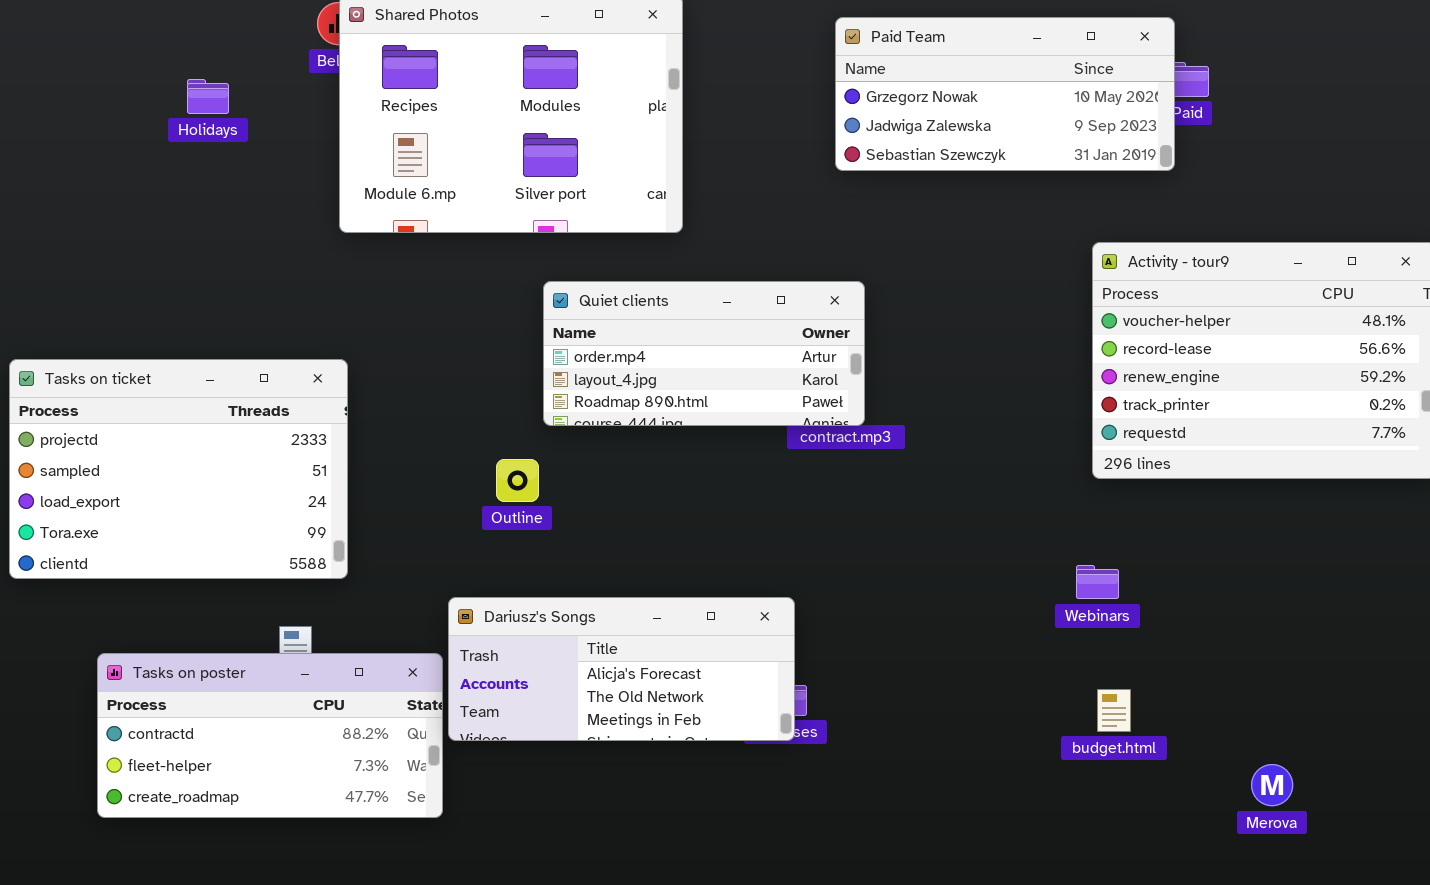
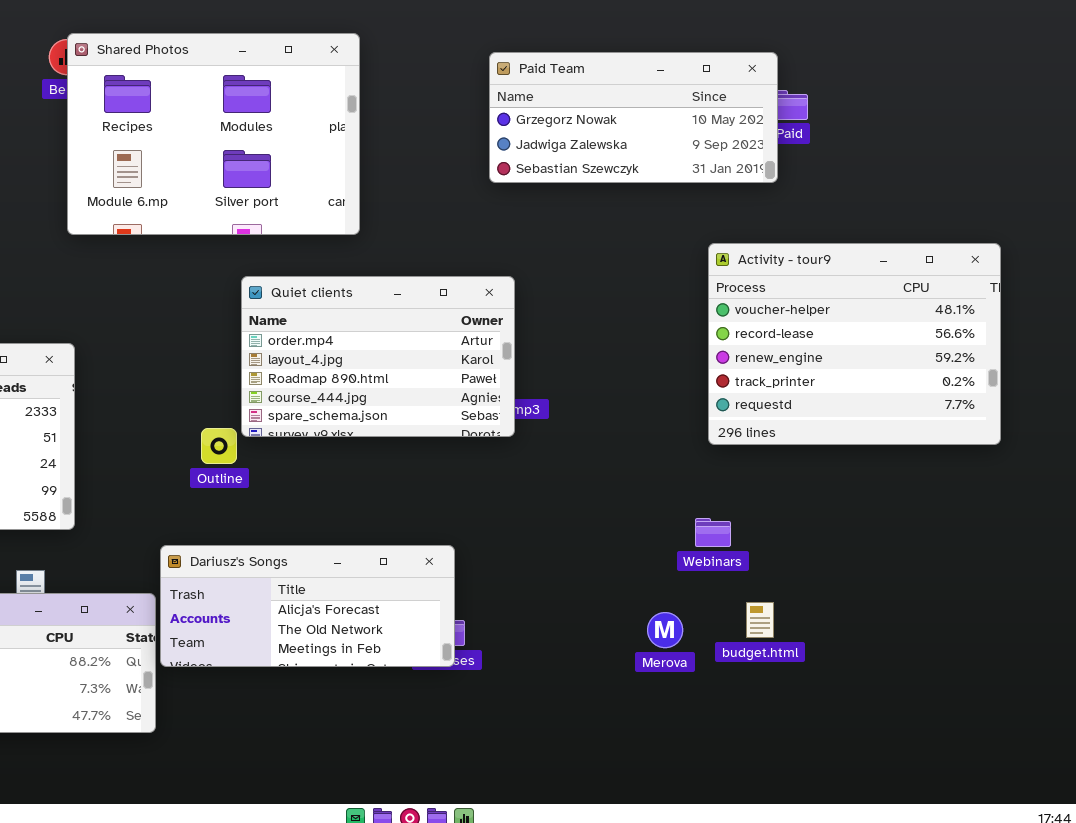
Quiet clients: [543,281,865,426] -> [241,276,515,437], resized
budget.html: [1097,689,1131,732] -> [746,602,774,638], moved
Merova: [1251,764,1293,806] -> [647,612,683,648], moved

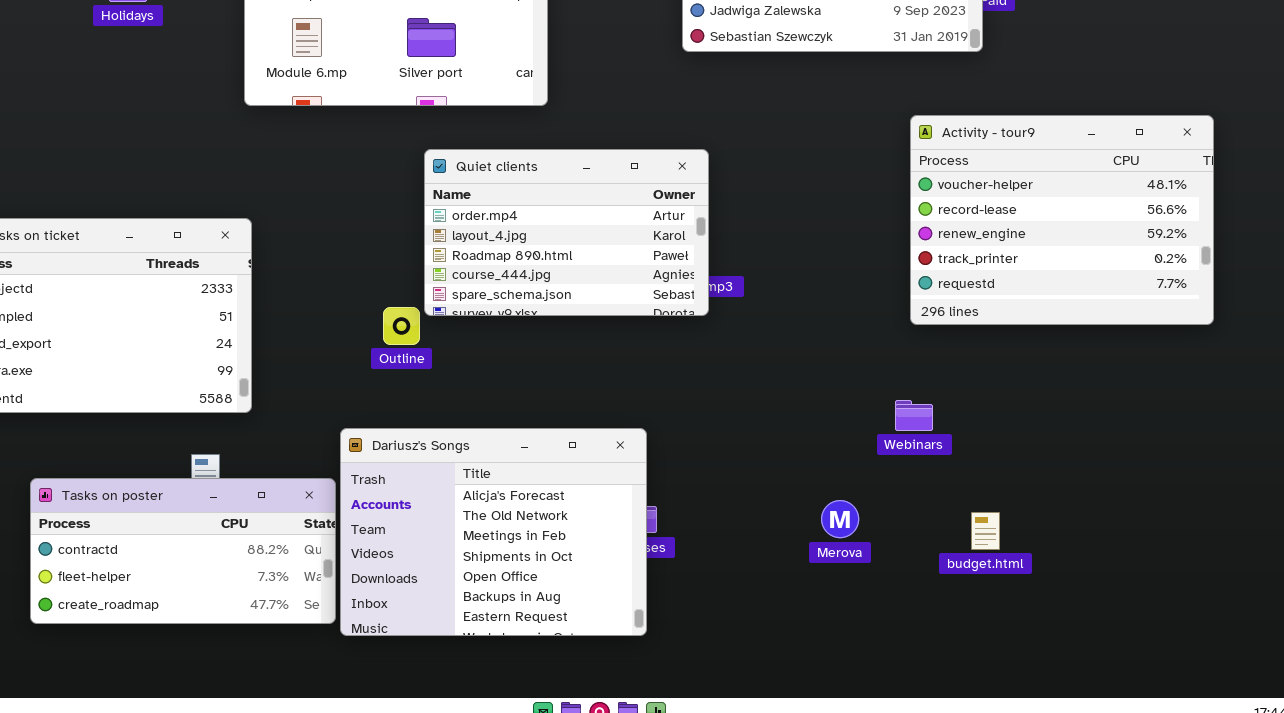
Dariusz's Songs: [160,545,455,667] -> [340,428,647,636], resized
budget.html: [746,602,774,638] -> [971,512,1000,550], moved
Merova: [647,612,683,648] -> [821,500,859,538], moved

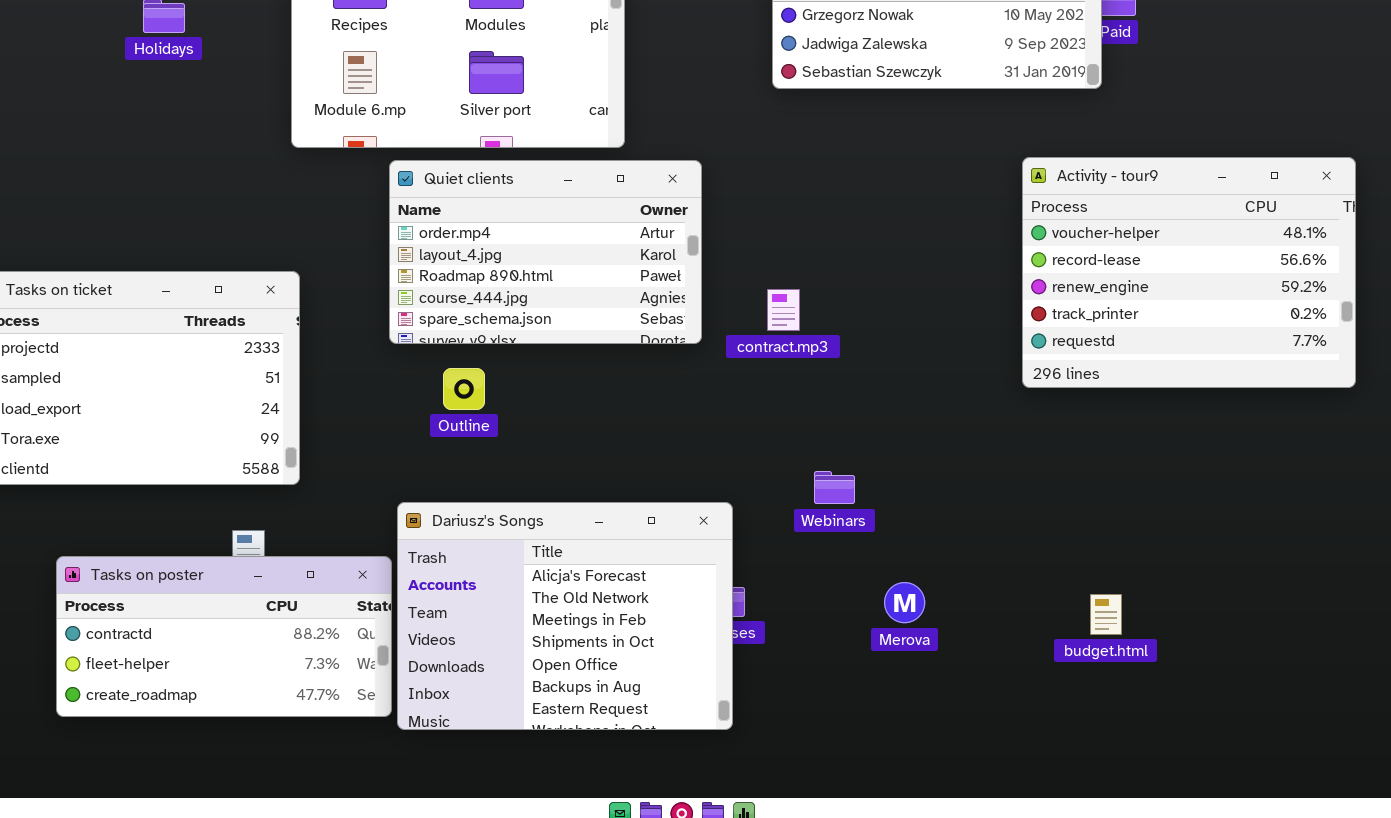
Quiet clients: [424,149,709,316] -> [389,160,702,344], moved
Webinars: [895,400,933,431] -> [814,471,855,504], moved
Merova: [821,500,859,538] -> [884,582,925,623], moved

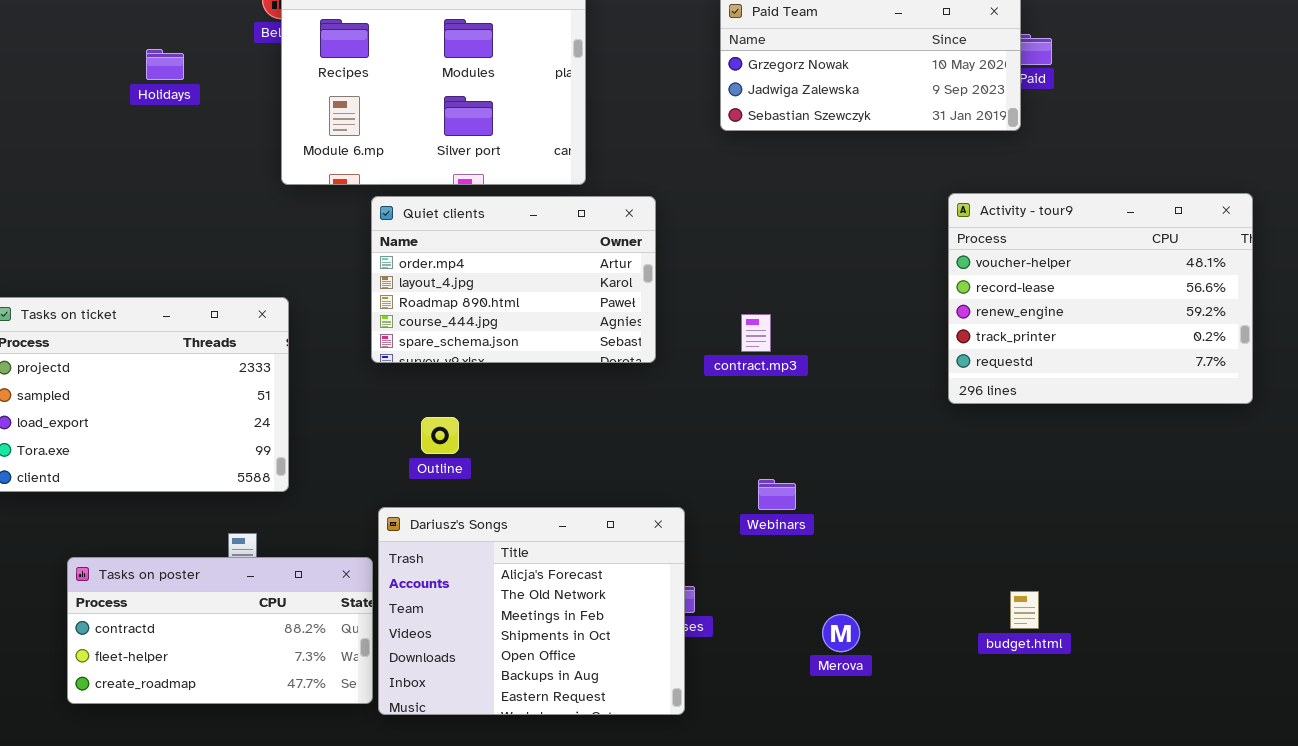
contract.mp3: [767,289,800,331] -> [741,314,771,352], moved
Outline: [443,368,485,410] -> [421,417,459,454], moved
Merova: [884,582,925,623] -> [822,614,860,652], moved

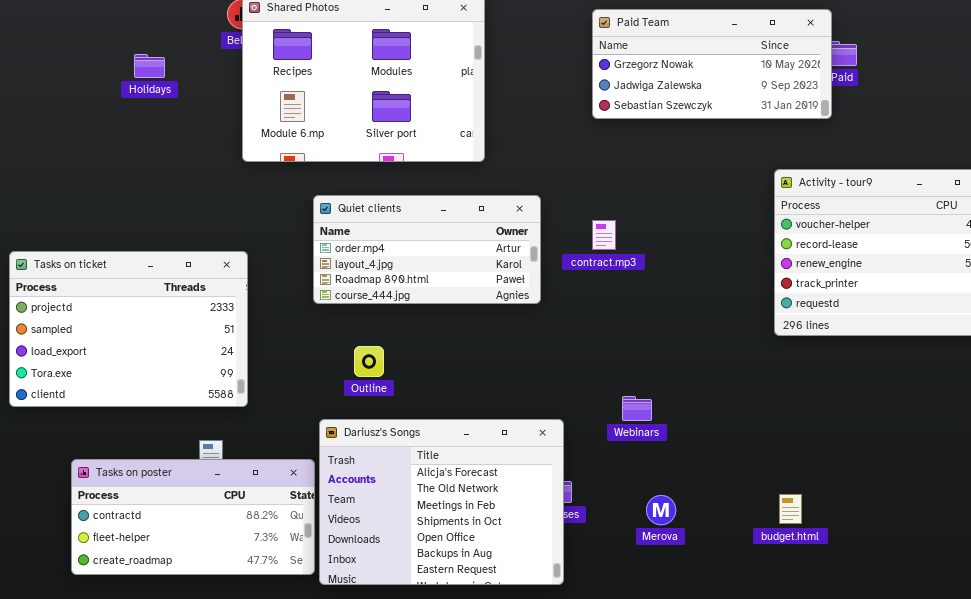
Quiet clients: [371,196,656,363] -> [313,195,541,304], resized
contract.mp3: [741,314,771,352] -> [592,220,616,250], moved
budget.html: [1010,591,1039,629] -> [779,494,802,524], moved
Merova: [822,614,860,652] -> [646,495,676,525], moved

